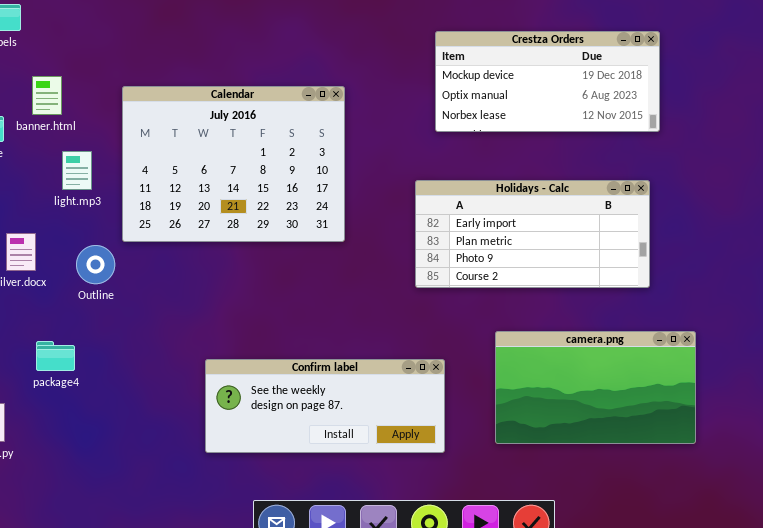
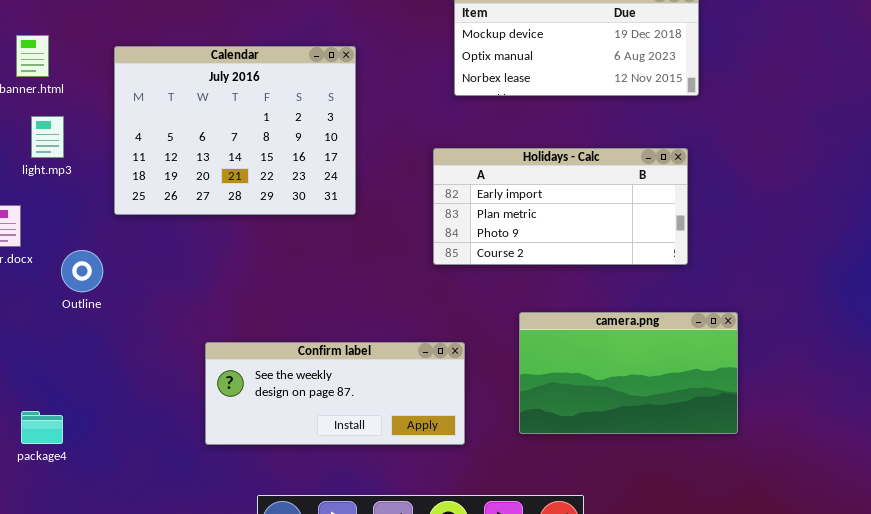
light.mp3: [62,151,92,190] -> [31,116,64,158], moved
Outline: [76,245,115,284] -> [61,250,103,292], moved
package4: [36,341,75,371] -> [21,411,63,444], moved

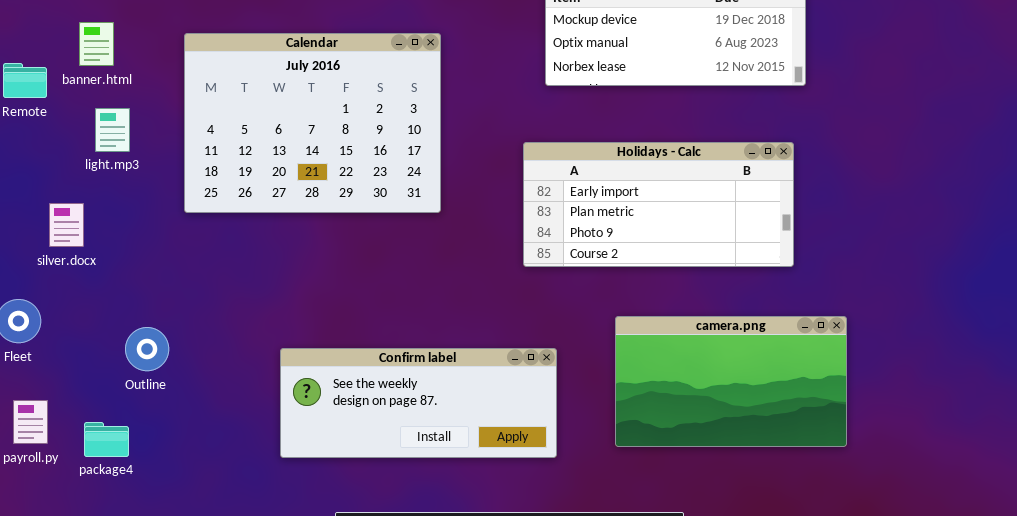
Outline: [61,250,103,292] -> [125,327,169,371], moved

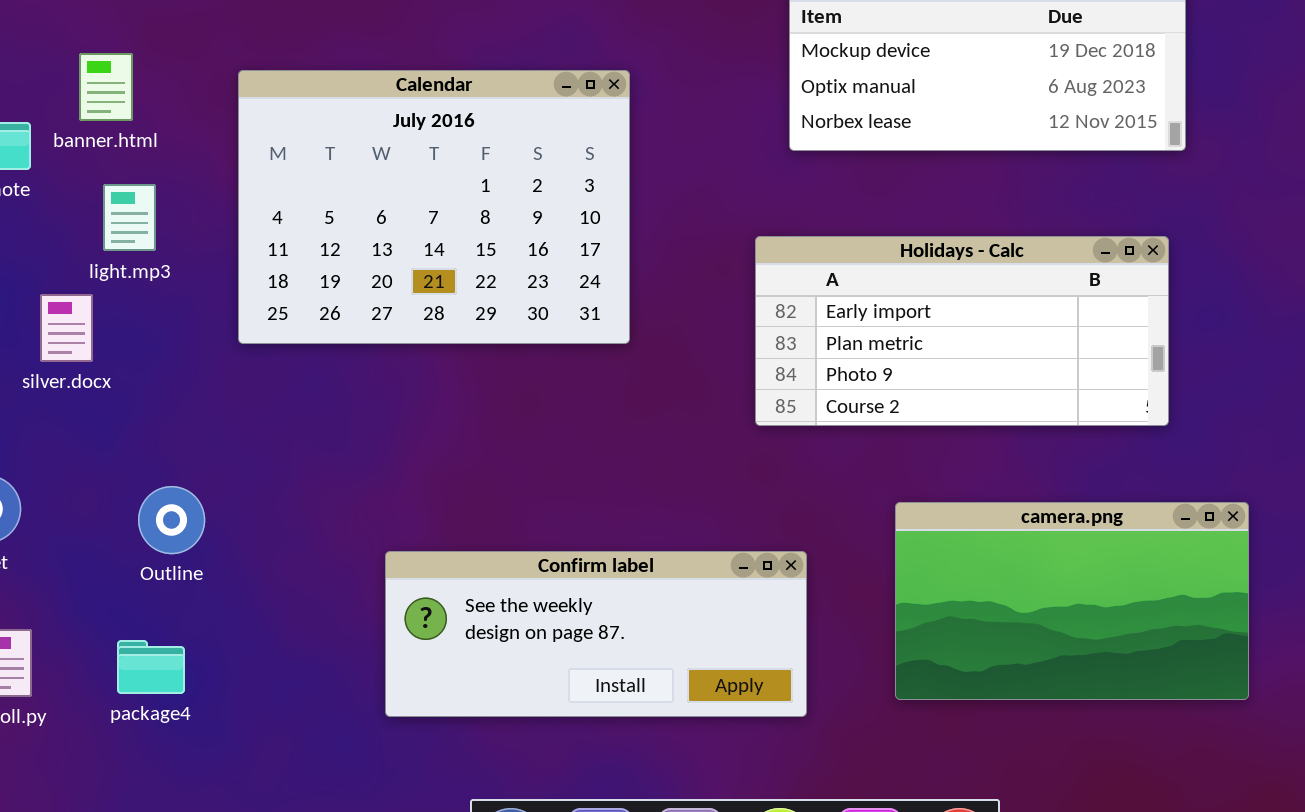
silver.docx: [49,203,84,247] -> [40,294,93,362], moved
Outline: [125,327,169,371] -> [138,486,205,554], moved
package4: [84,422,129,457] -> [117,640,185,694], moved

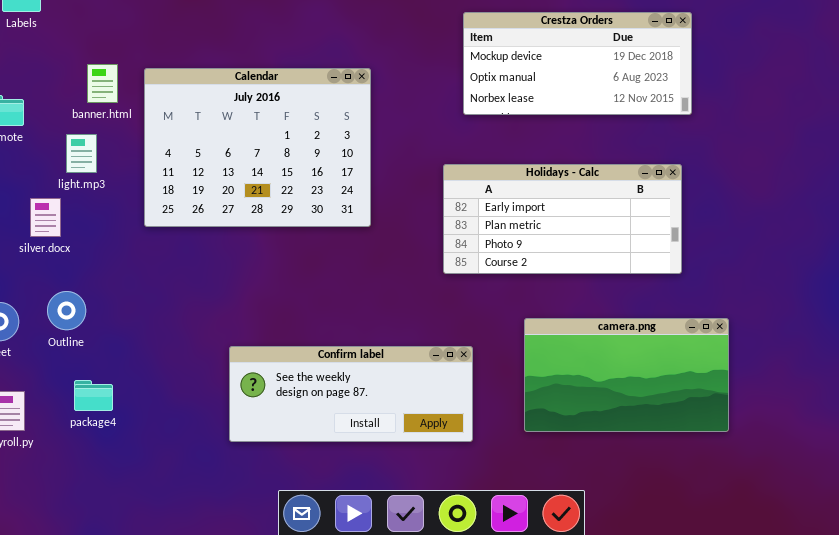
banner.html: [79,53,133,121] -> [87,64,118,103], moved
Outline: [138,486,205,554] -> [47,291,86,330], moved
package4: [117,640,185,694] -> [74,380,113,411], moved

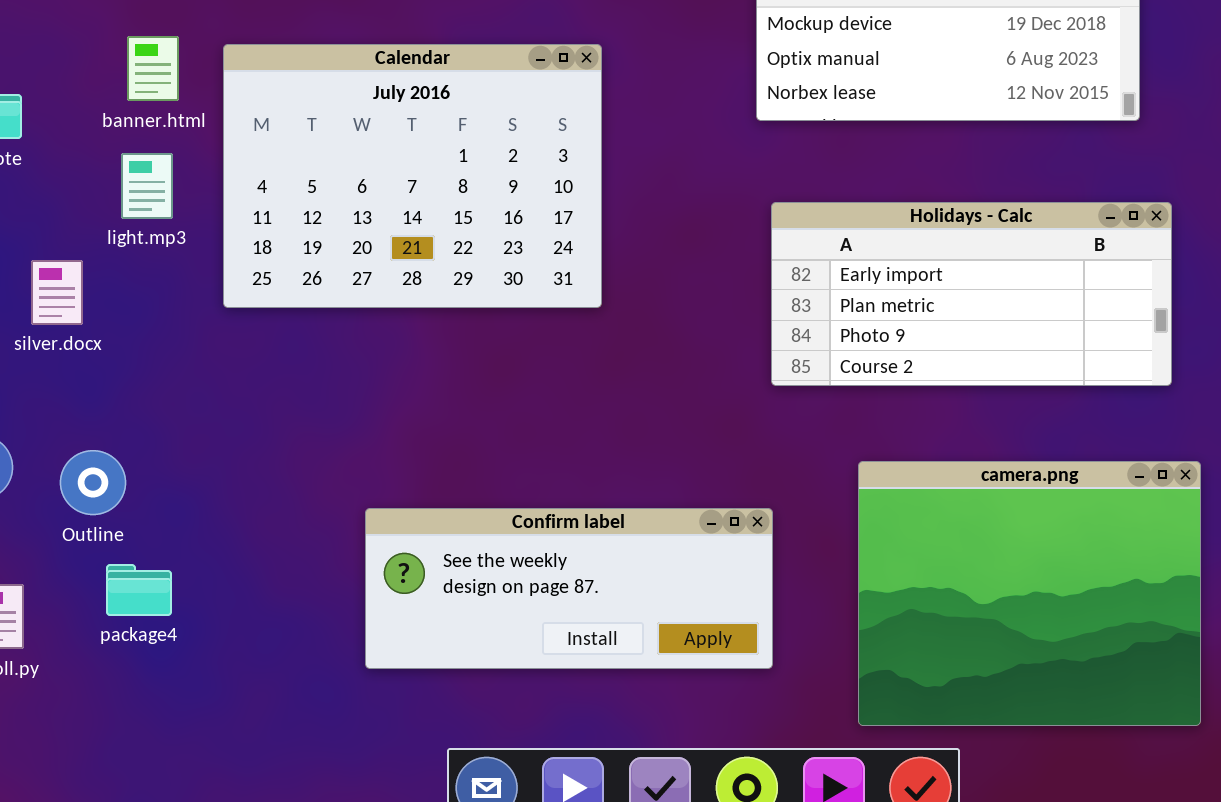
light.mp3: [66,134,97,173] -> [121,153,173,219], moved
Holidays - Calc: [443,164,682,274] -> [771,202,1172,386], moved
Outline: [47,291,86,330] -> [60,450,126,515], moved
camera.png: [524,318,729,432] -> [858,461,1201,726], resized

